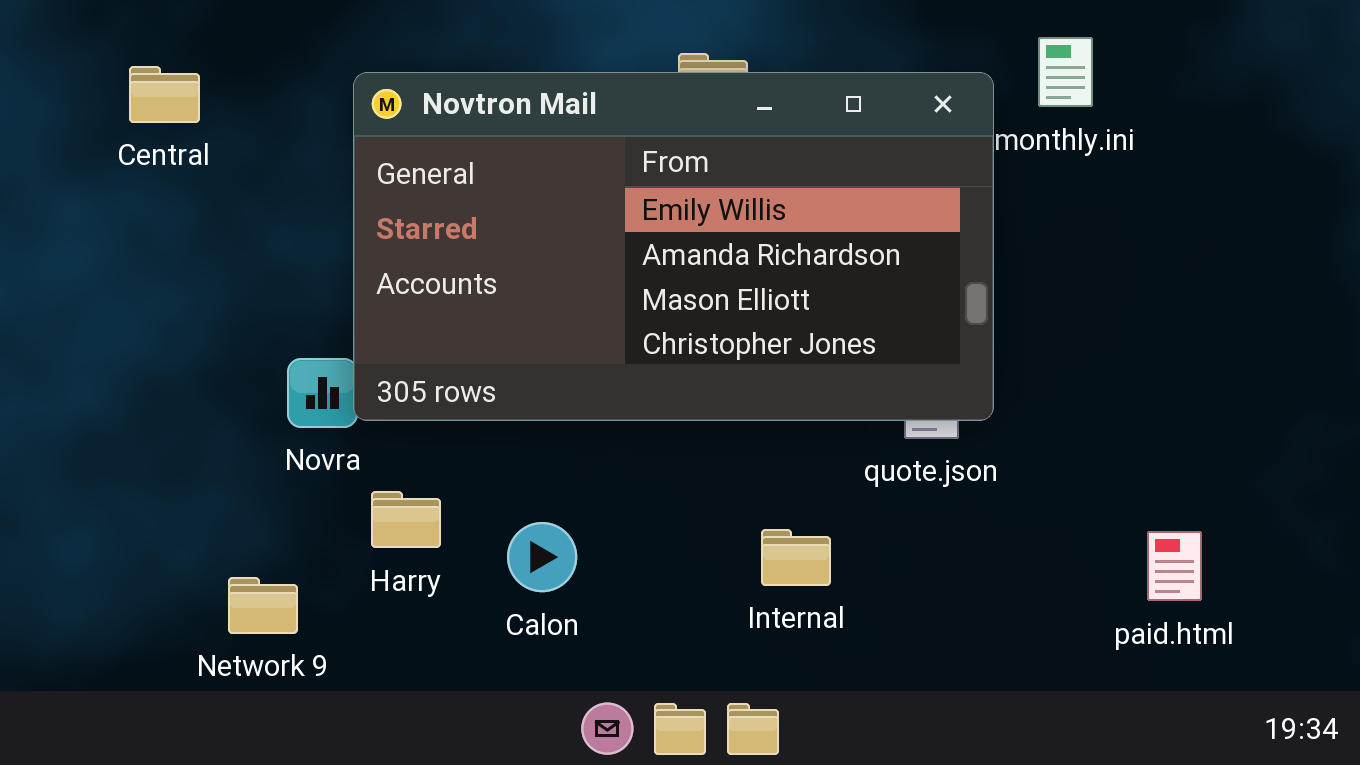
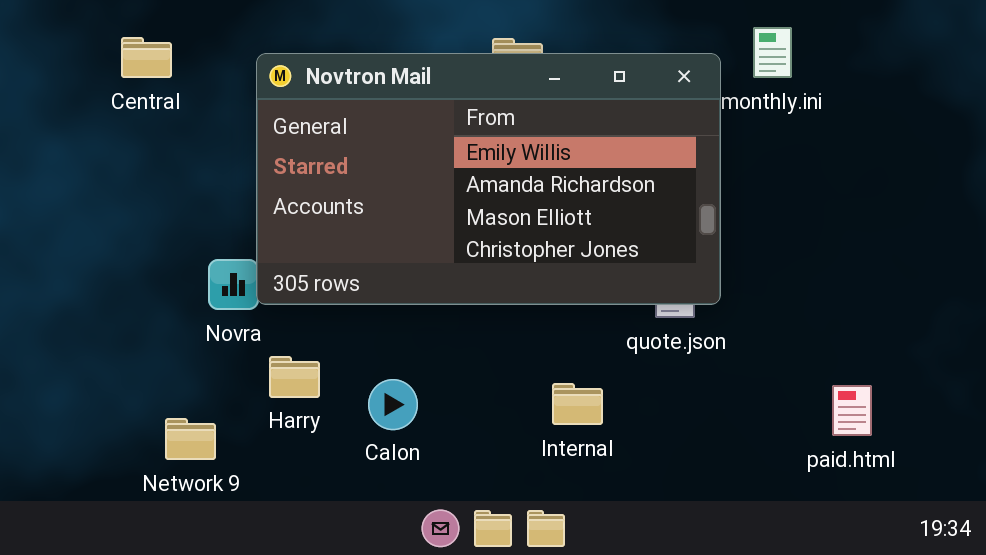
Central: [129,66,200,123] -> [121,37,172,78], moved

